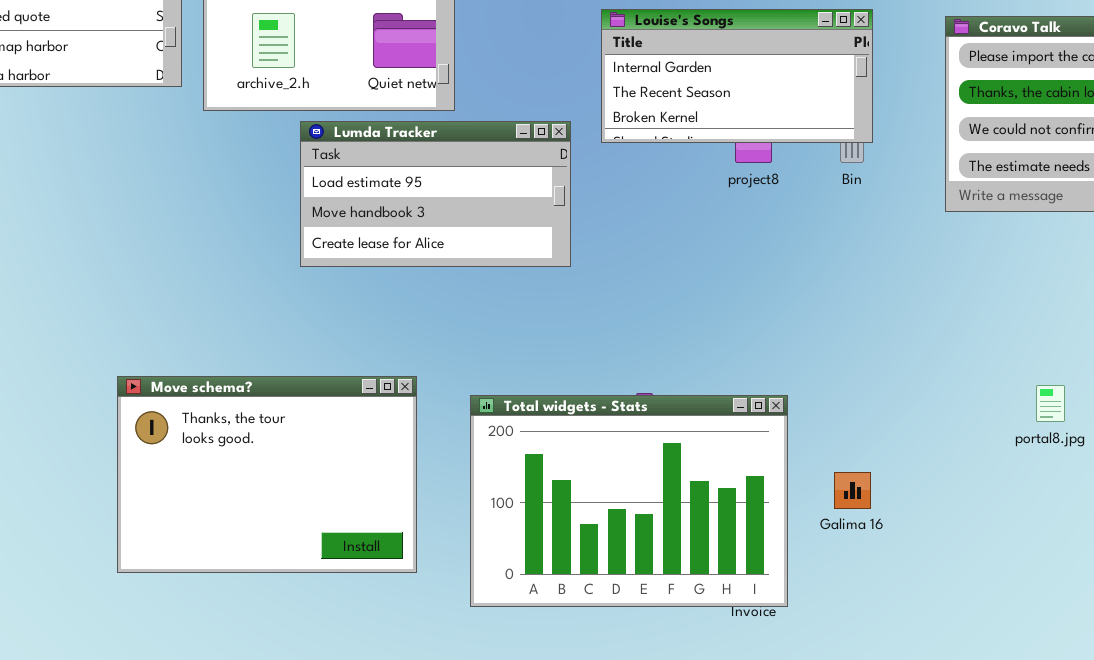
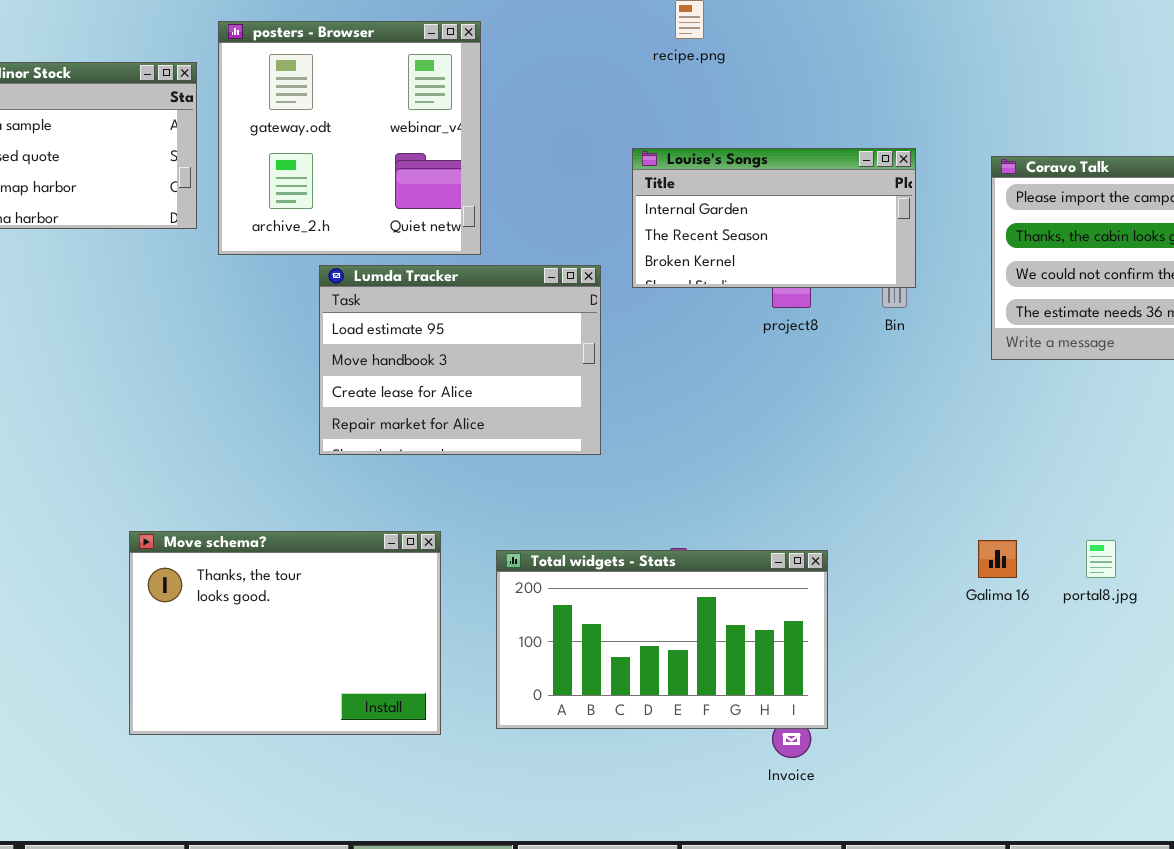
Lumda Tracker: [300,121,571,267] -> [319,265,601,455], resized
Total widgets - Stats: [470,395,788,607] -> [496,550,828,729], resized
Galima 16: [834,472,871,509] -> [978,540,1017,578], moved

